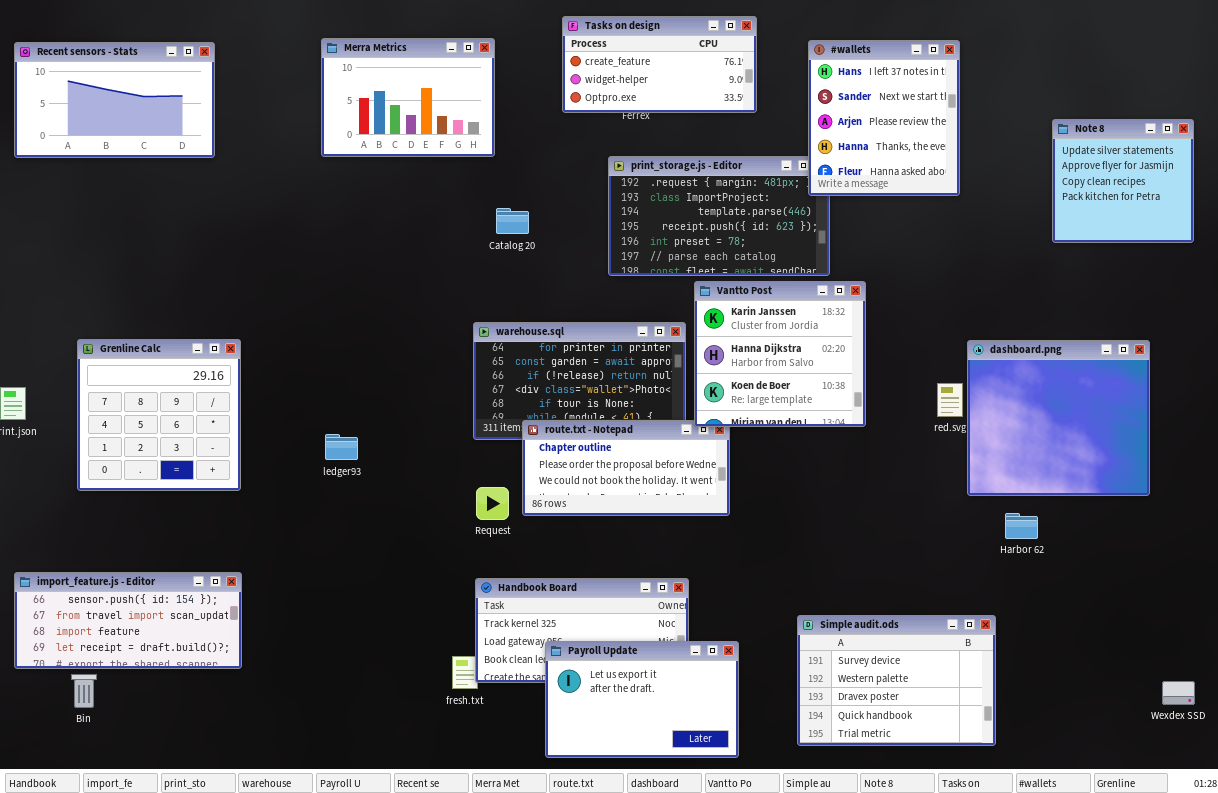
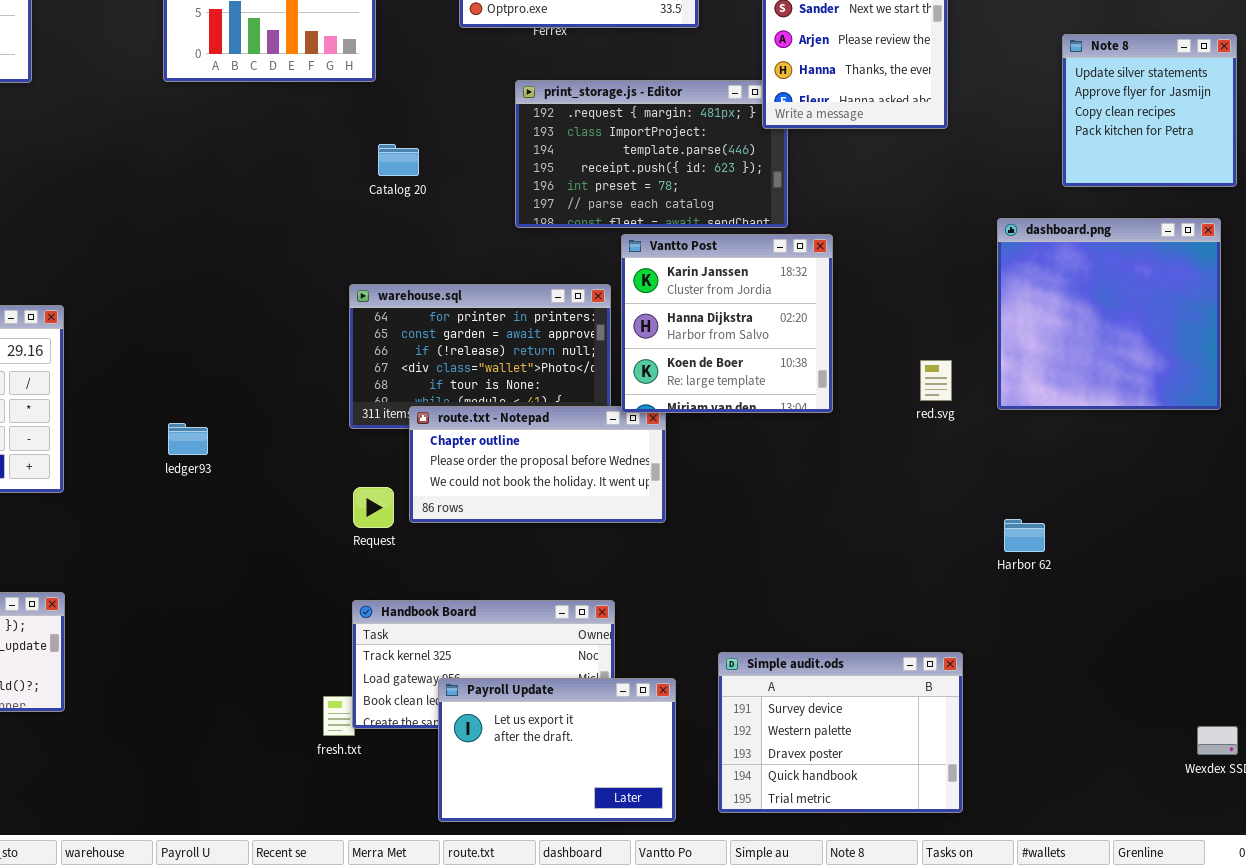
dashboard.png: [967,340,1150,496] -> [997,218,1221,410], moved
Simple audit.ods: [797,615,996,746] -> [718,652,963,813], moved

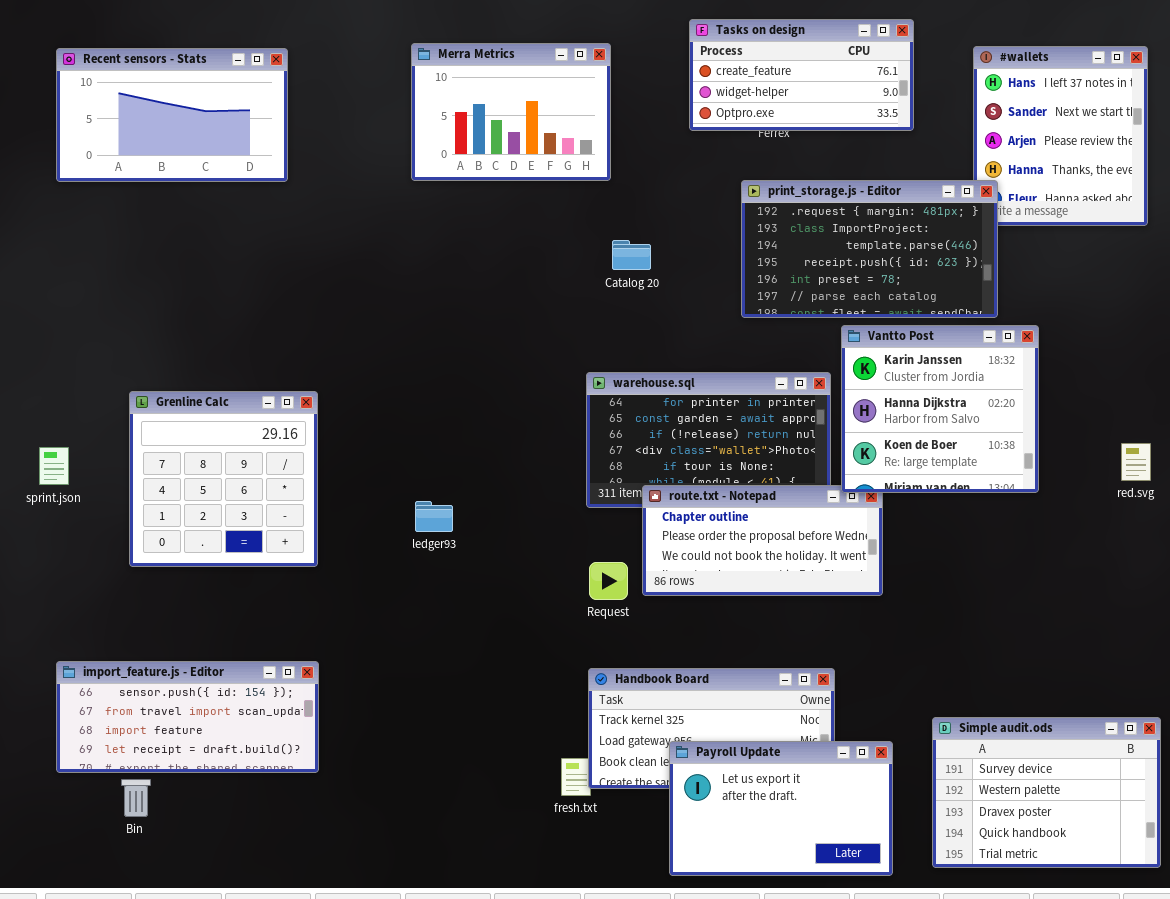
print_storage.js - Editor: [515,80,788,228] -> [741,180,998,318], raised

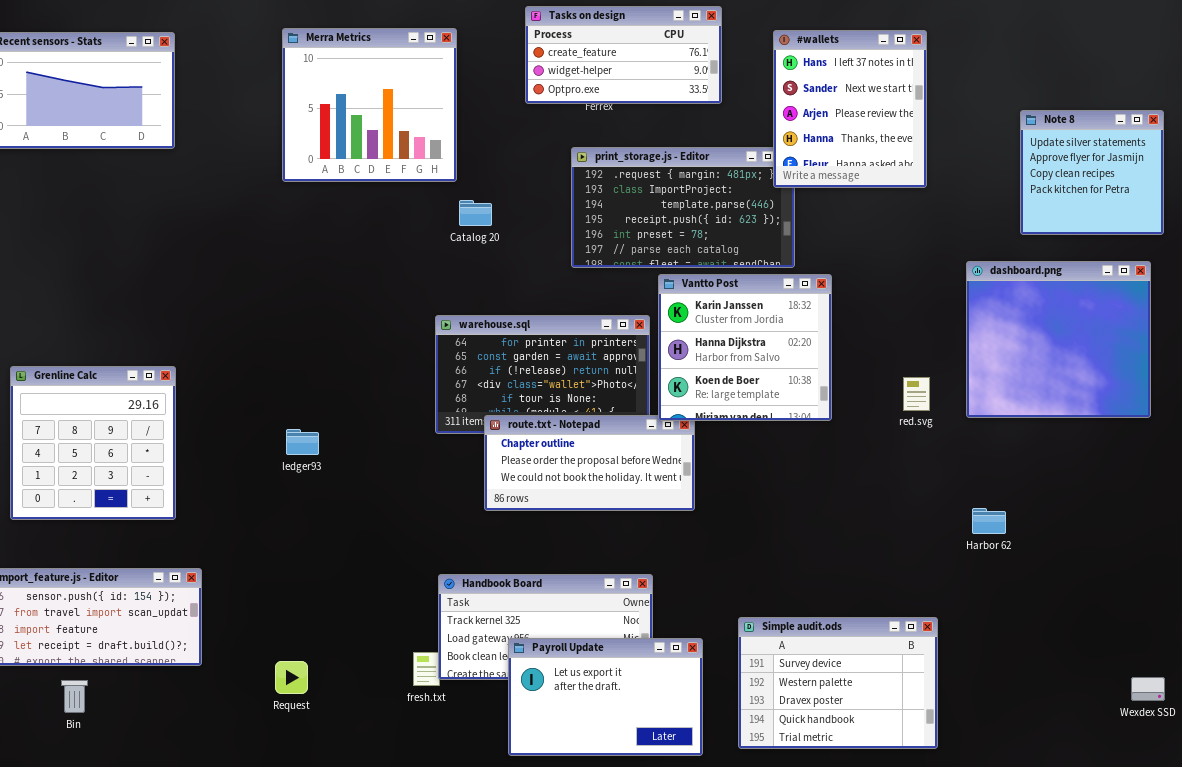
Merra Metrics: [411,43,611,181] -> [282,28,457,182], resized
#wallets: [973,46,1148,226] -> [773,30,927,188], raised
Grenline Calc: [129,391,318,567] -> [10,366,176,520], moved
Request: [589,562,628,600] -> [275,661,308,694], moved
Bin: [121,779,151,817] -> [61,680,88,713], moved

